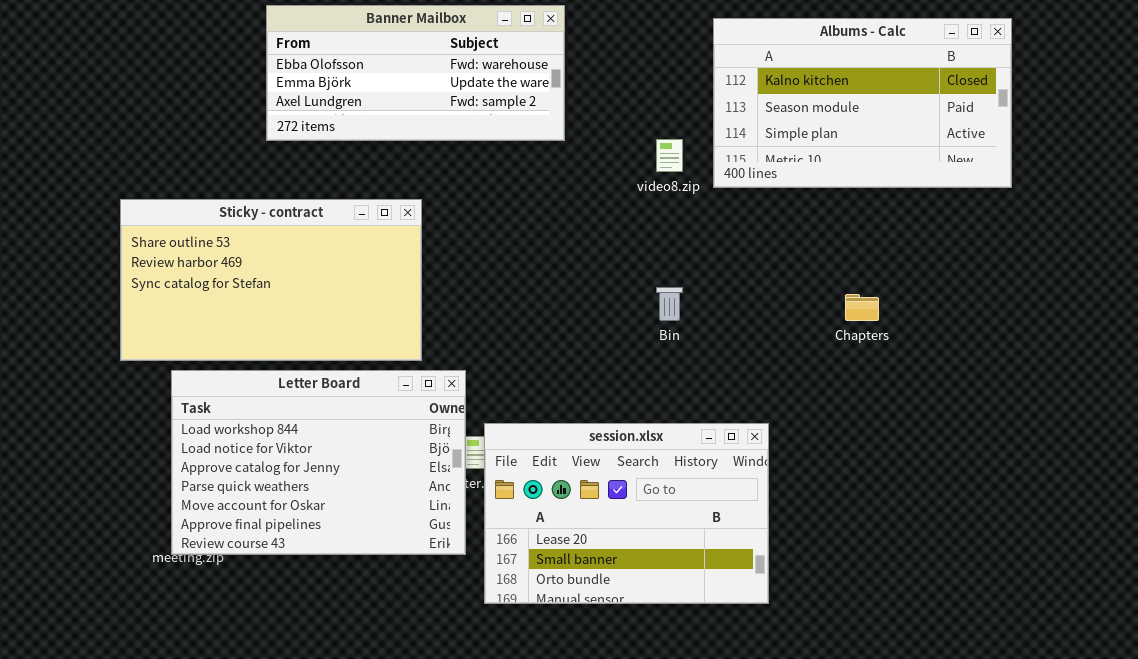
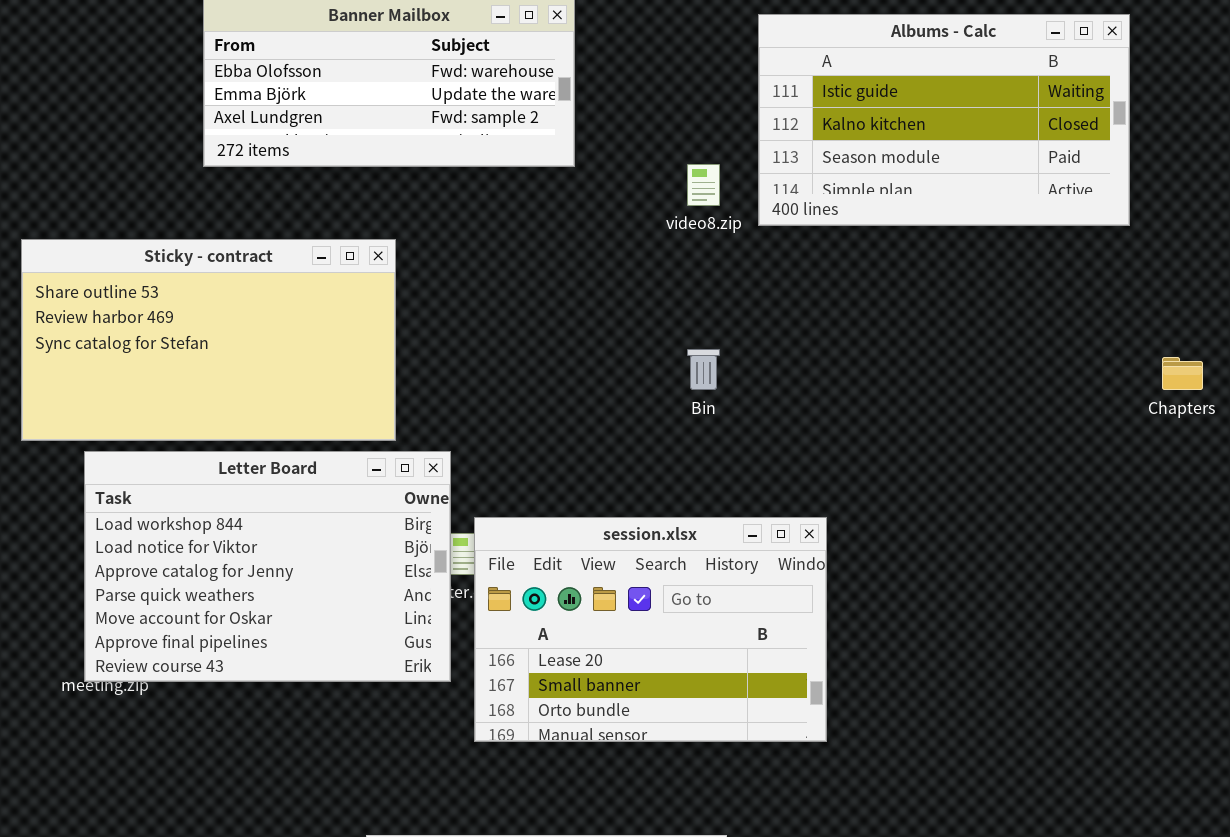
Albums - Calc: [713,18,1012,188] -> [758,14,1130,226], scrolled up 1 row
Chapters: [845,294,879,321] -> [1162,357,1203,390], moved

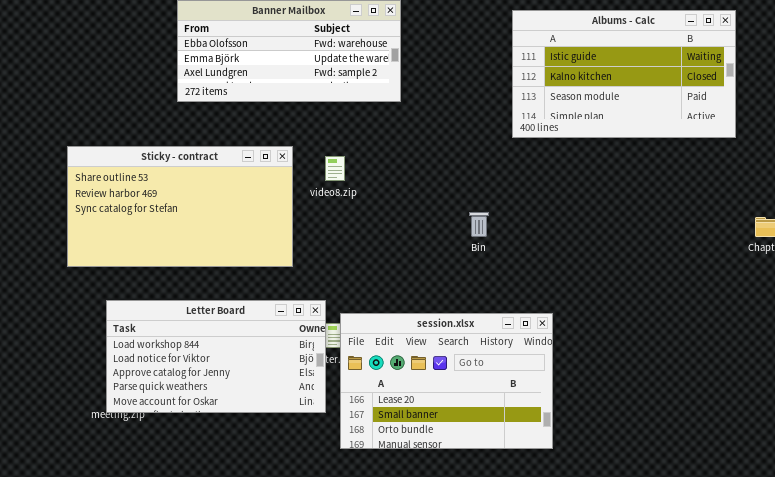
video8.zip: [687,164,720,206] -> [325,156,345,181], moved
Letter Board: [84,451,451,682] -> [106,300,326,413], resized

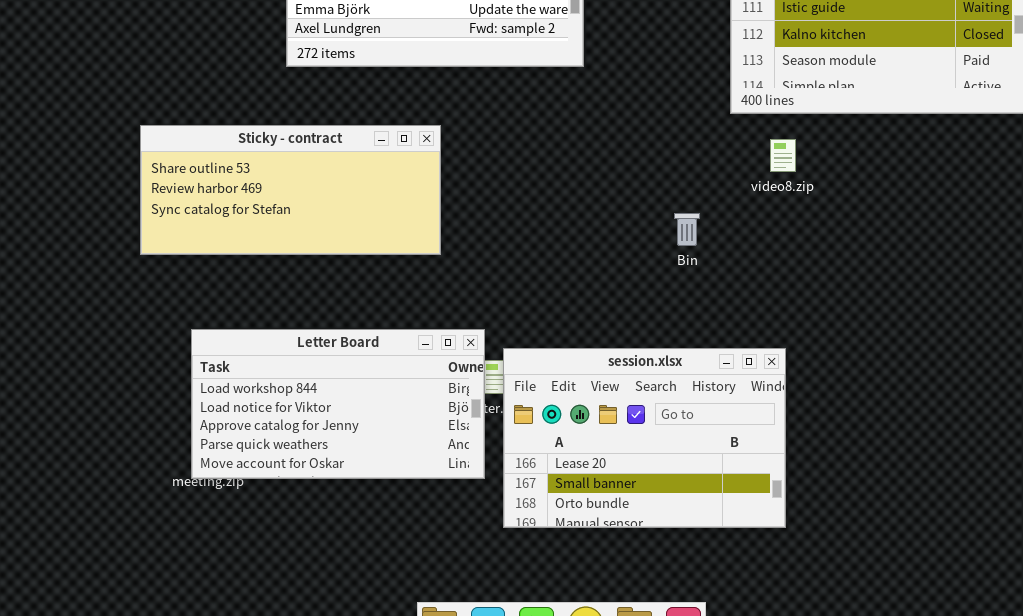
Sticky - contract: [67,146,293,267] -> [140,125,441,255], resized
video8.zip: [325,156,345,181] -> [770,139,796,172], moved

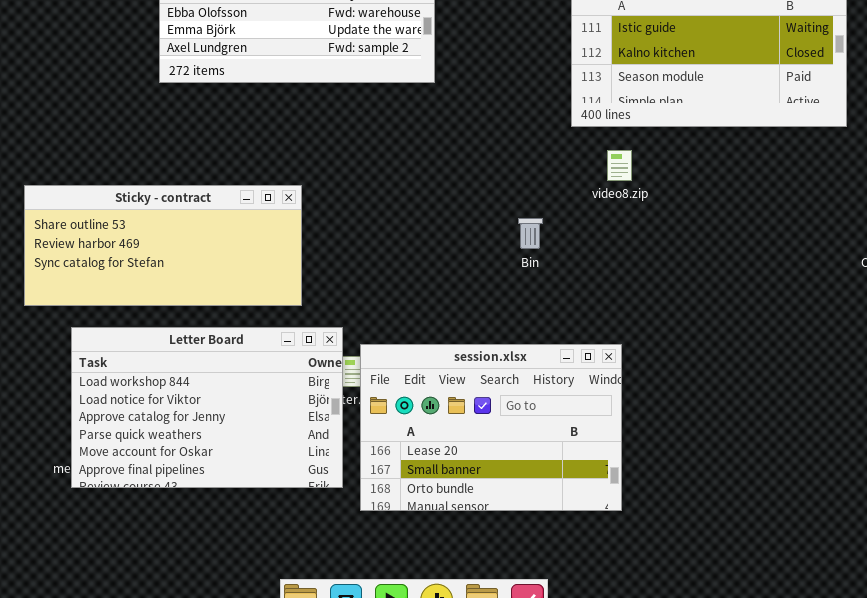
Sticky - contract: [140,125,441,255] -> [24,185,302,306], moved
Letter Board: [191,329,485,479] -> [71,327,343,488], resized

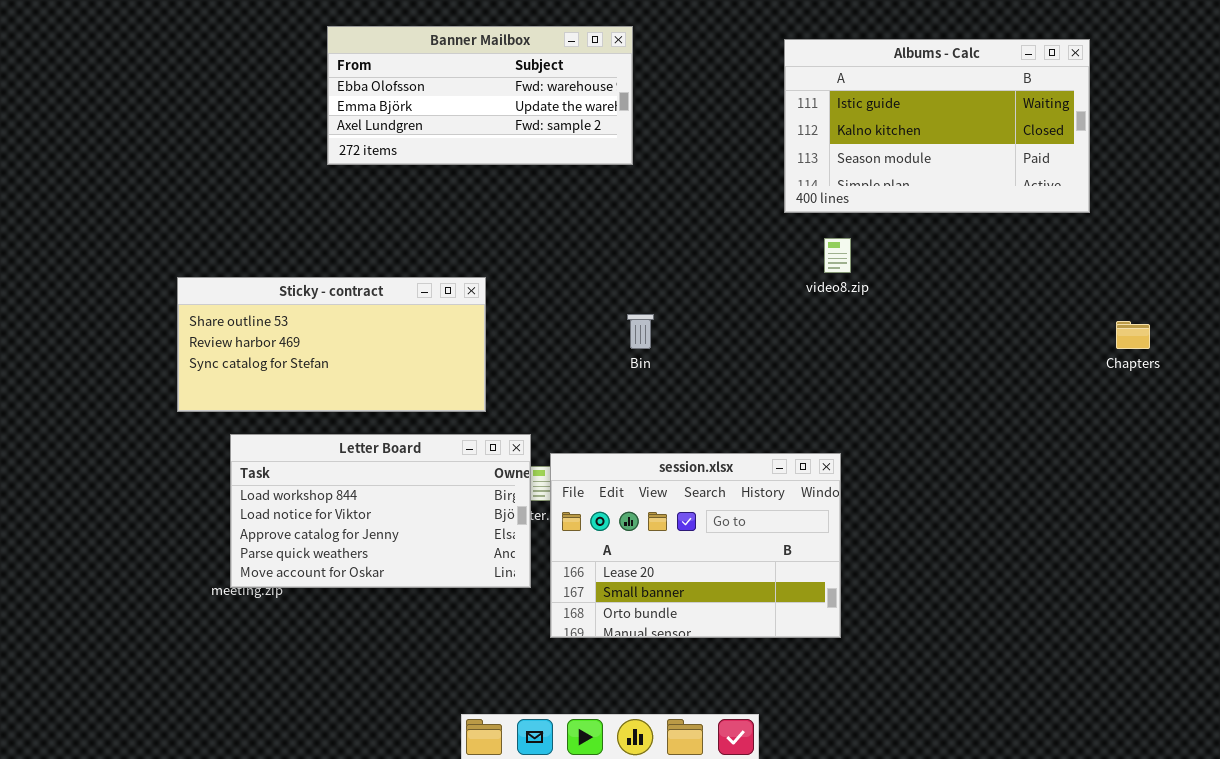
Bin: [518,218,543,249] -> [627,314,654,349], moved
Letter Board: [71,327,343,488] -> [230,434,531,588], resized

